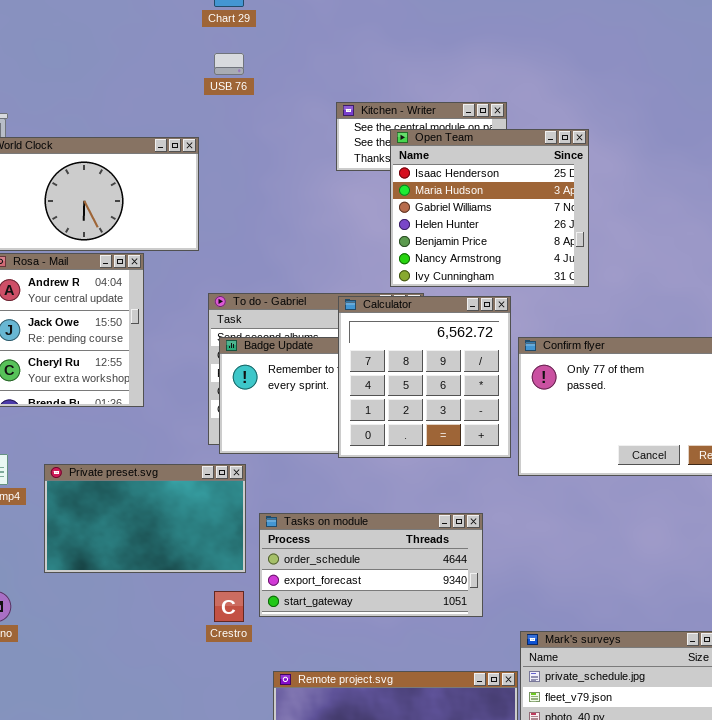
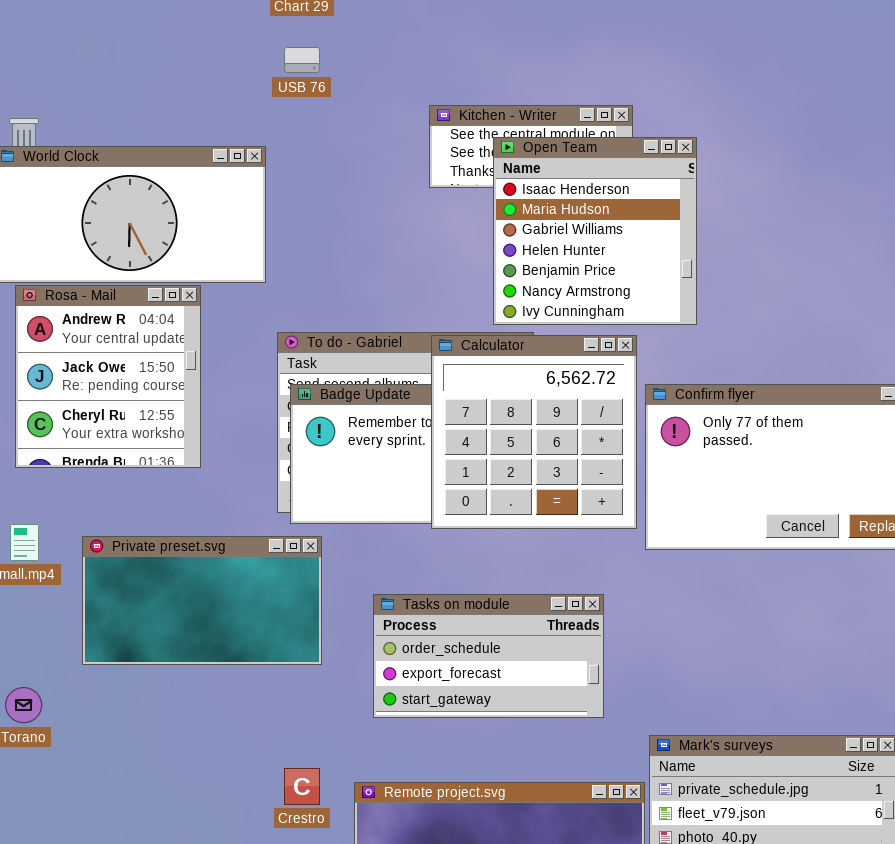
Open Team: [390,129,589,287] -> [493,137,697,325], resized
Tasks on module: [259,513,483,617] -> [373,594,604,718], resized
Crestro: [214,591,244,622] -> [284,768,320,805], moved

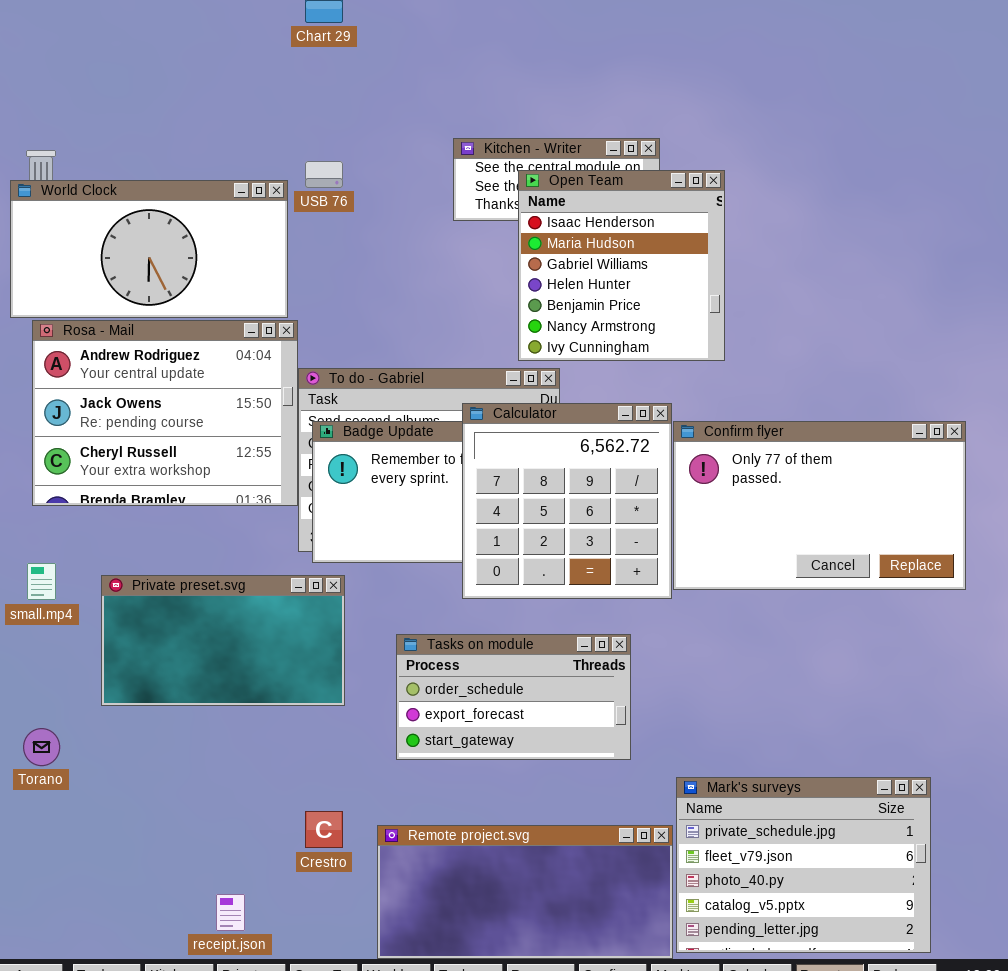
USB 76: [284,47,320,73] -> [305,161,343,188], moved
Rosa - Mail: [15,285,201,468] -> [32,320,298,506], resized
Calculator: [431,335,637,529] -> [462,403,672,599], moved

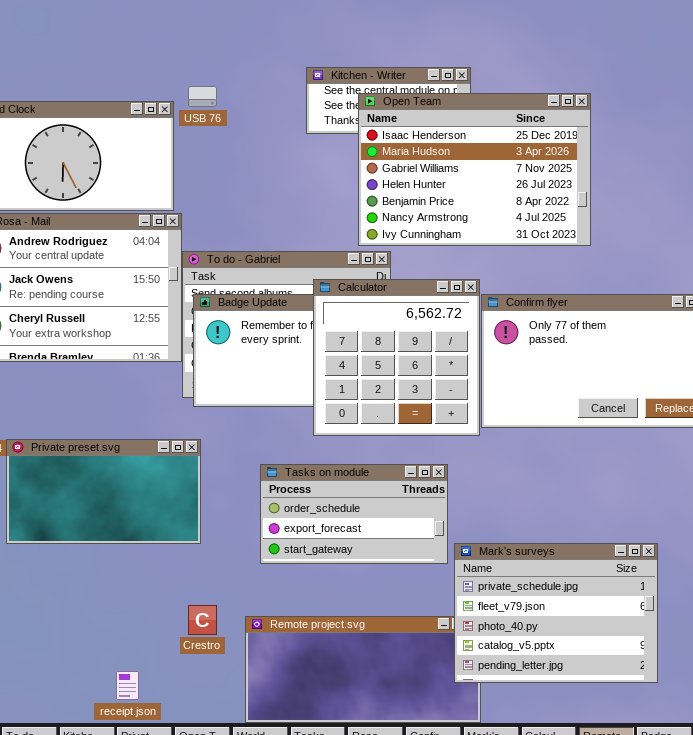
Open Team: [518,170,725,361] -> [358,93,591,246], resized
Private preset.svg: [101,575,345,706] -> [6,439,201,544], moved
Mark's surveys: [676,777,931,953] -> [454,543,658,683], moved

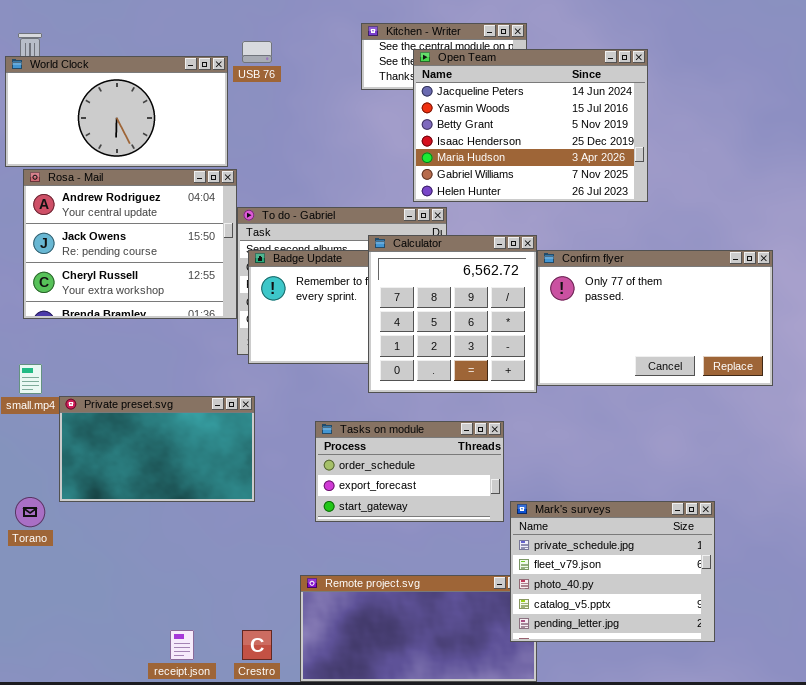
Open Team: [358,93,591,246] -> [413,49,648,202], scrolled up 3 rows
Crestro: [188,605,217,635] -> [242,630,272,660], moved

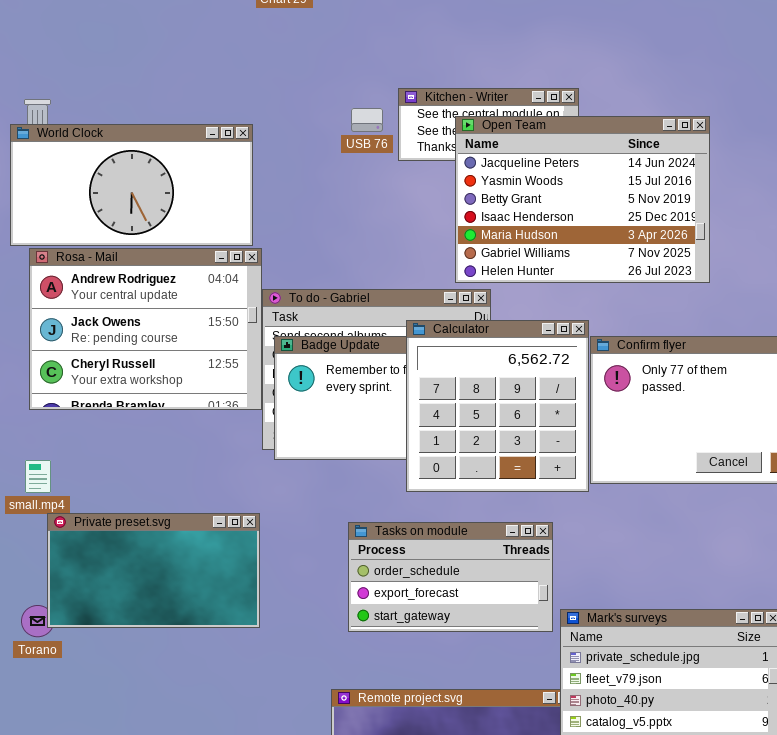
USB 76: [242,41,272,63] -> [351,108,383,132], moved
Private preset.svg: [59,396,255,502] -> [47,513,260,628], moved

